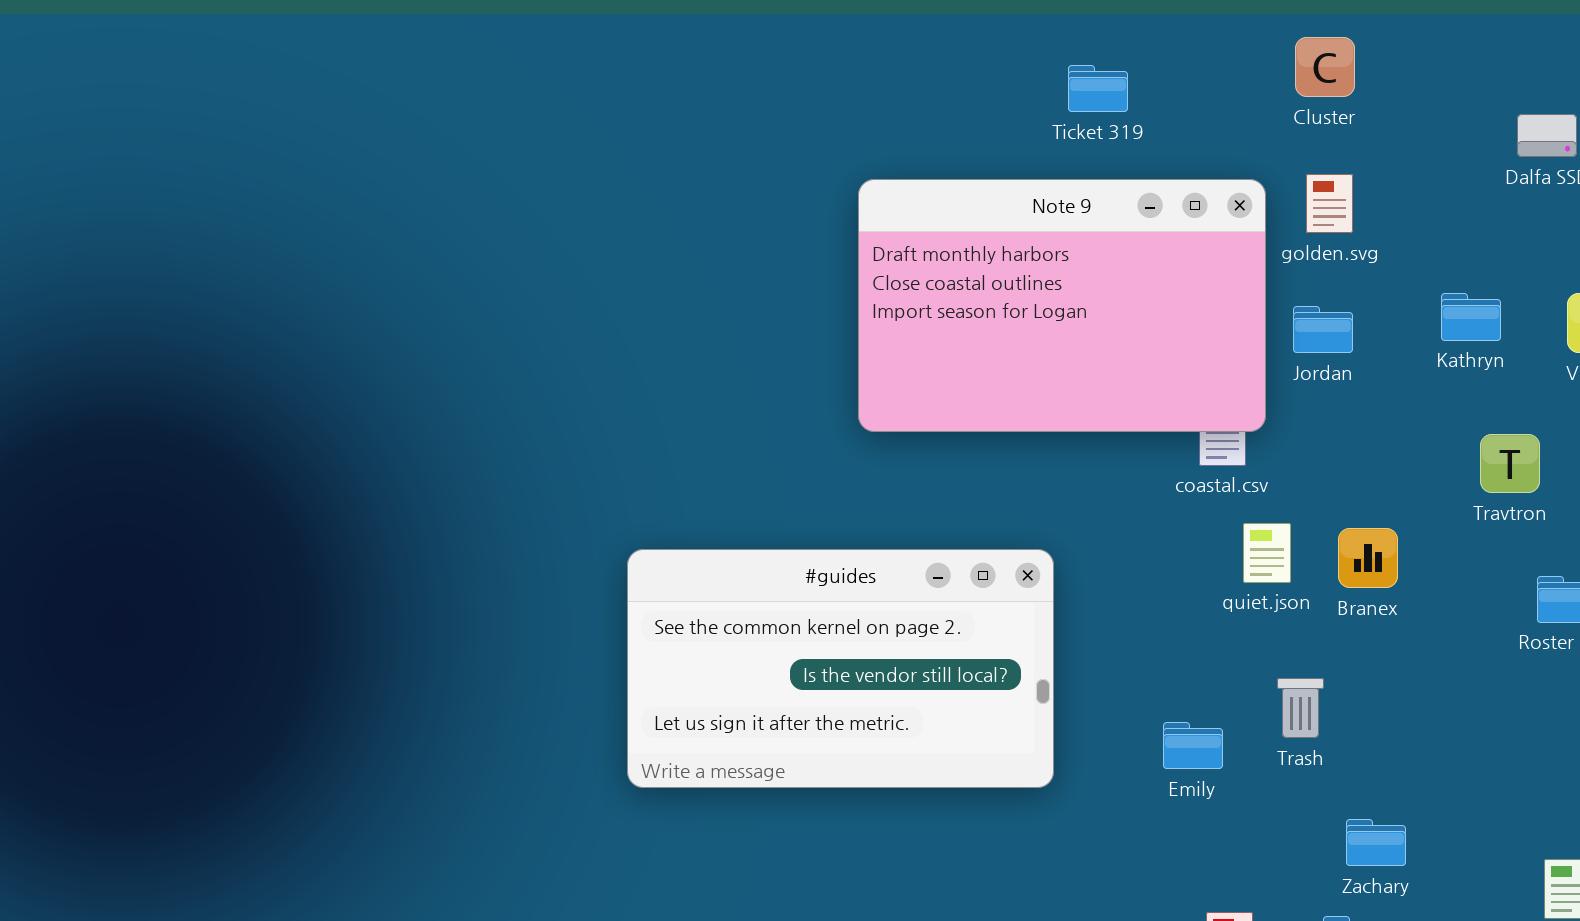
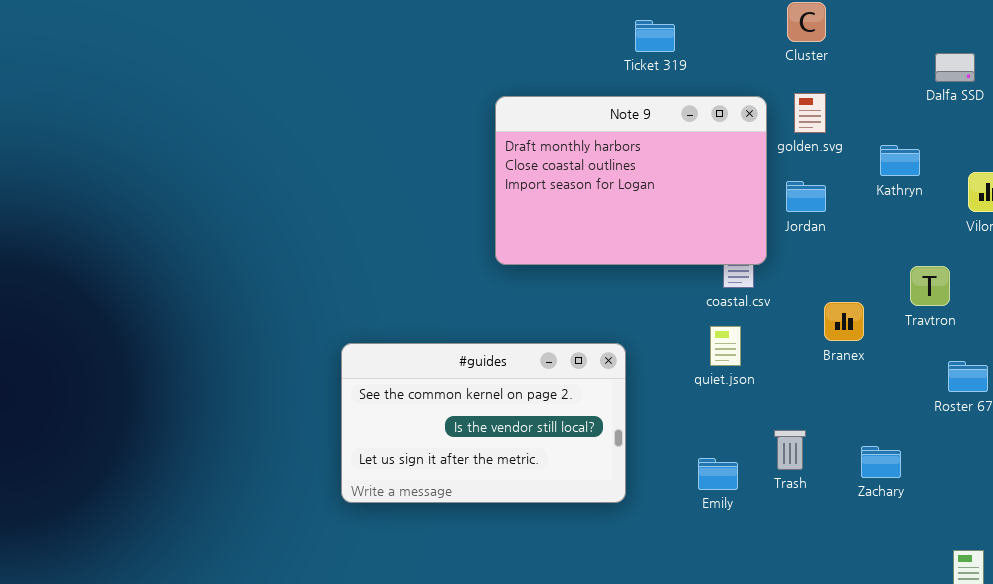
Kathryn: [1441,293,1501,341] -> [880,145,920,176], moved
quiet.json: [1243,523,1291,583] -> [710,326,741,366], moved
Branex: [1338,528,1398,588] -> [824,302,864,341], moved
Zachary: [1346,819,1406,866] -> [861,446,901,478], moved

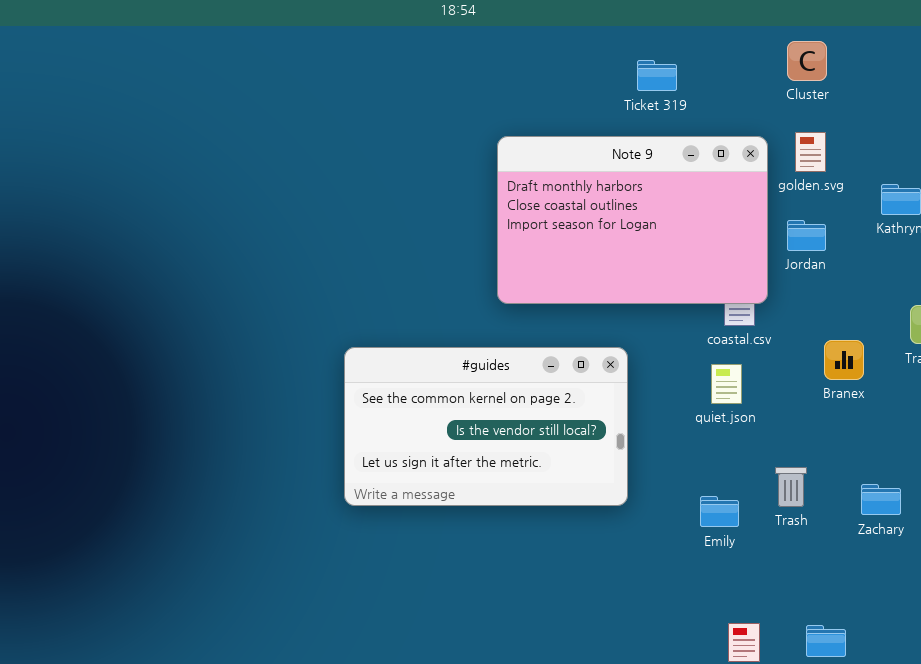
#guides: [341,343,626,503] -> [344,347,628,506], moved

